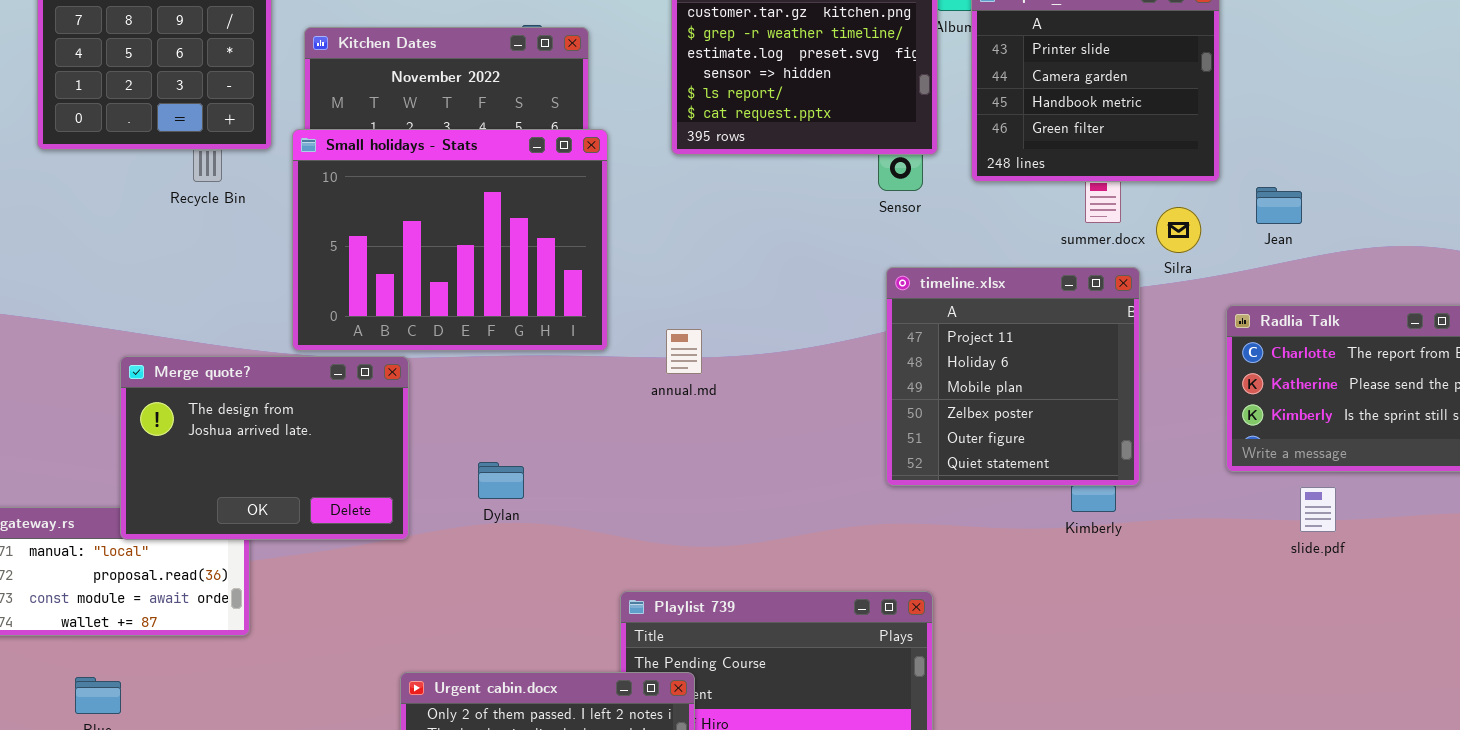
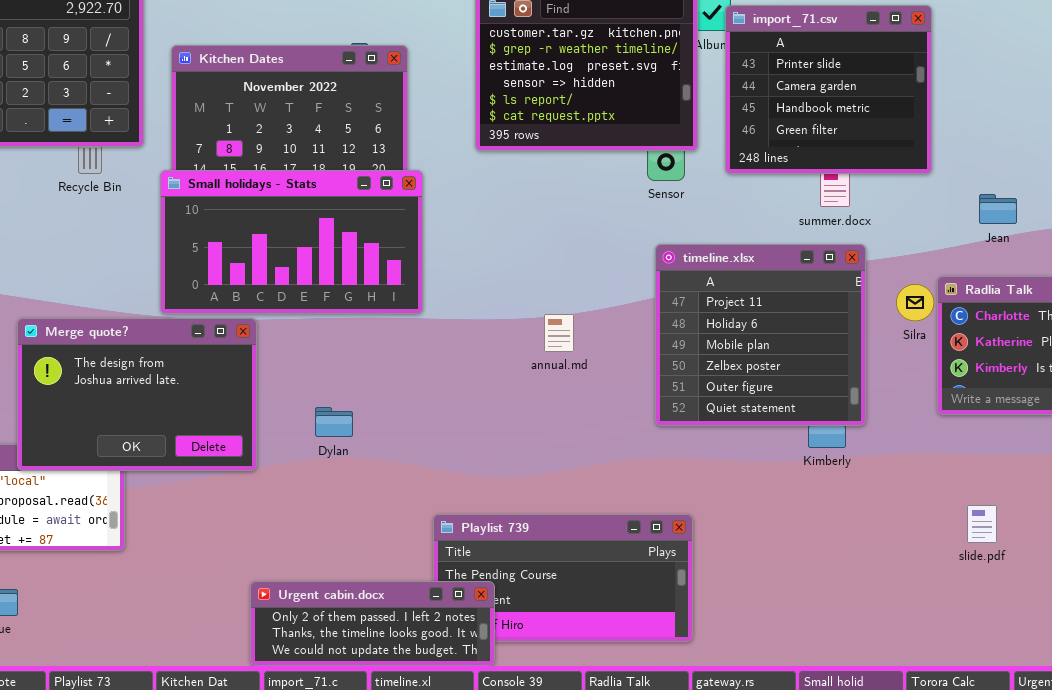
Small holidays - Stats: [292,129,608,351] -> [160,170,423,314], resized
Jean: [1256,187,1302,224] -> [979,194,1017,224], moved
Silra: [1156,207,1201,253] -> [896,284,934,321], moved
annual.md: [666,329,702,374] -> [544,314,574,352], moved
slide.pdf: [1300,487,1336,532] -> [967,505,997,543], moved

